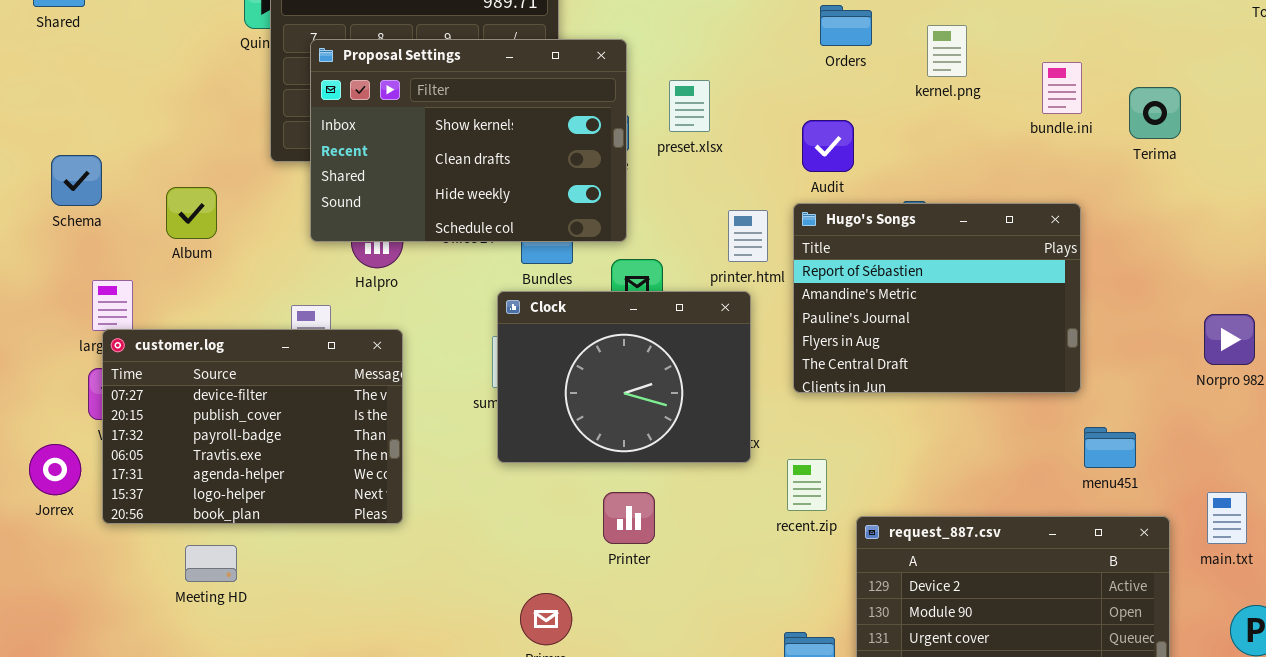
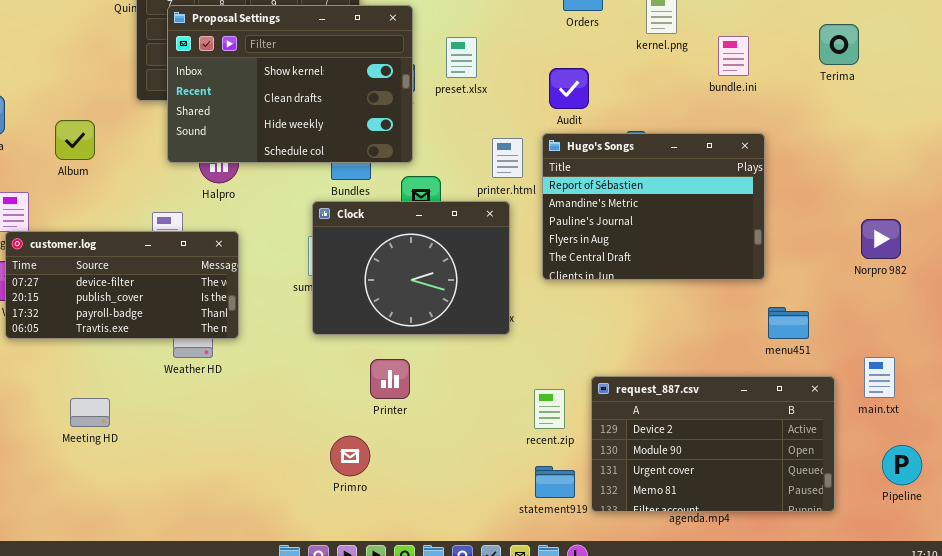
bundle.ini: [1042,62,1082,114] -> [718,36,749,76], moved
Terima: [1129,87,1181,139] -> [819,24,859,65], moved
customer.log: [102,329,403,524] -> [5,231,239,339], resized
recent.zip: [787,459,827,511] -> [534,389,565,429], moved
Printer: [603,492,655,544] -> [370,359,410,399], moved

